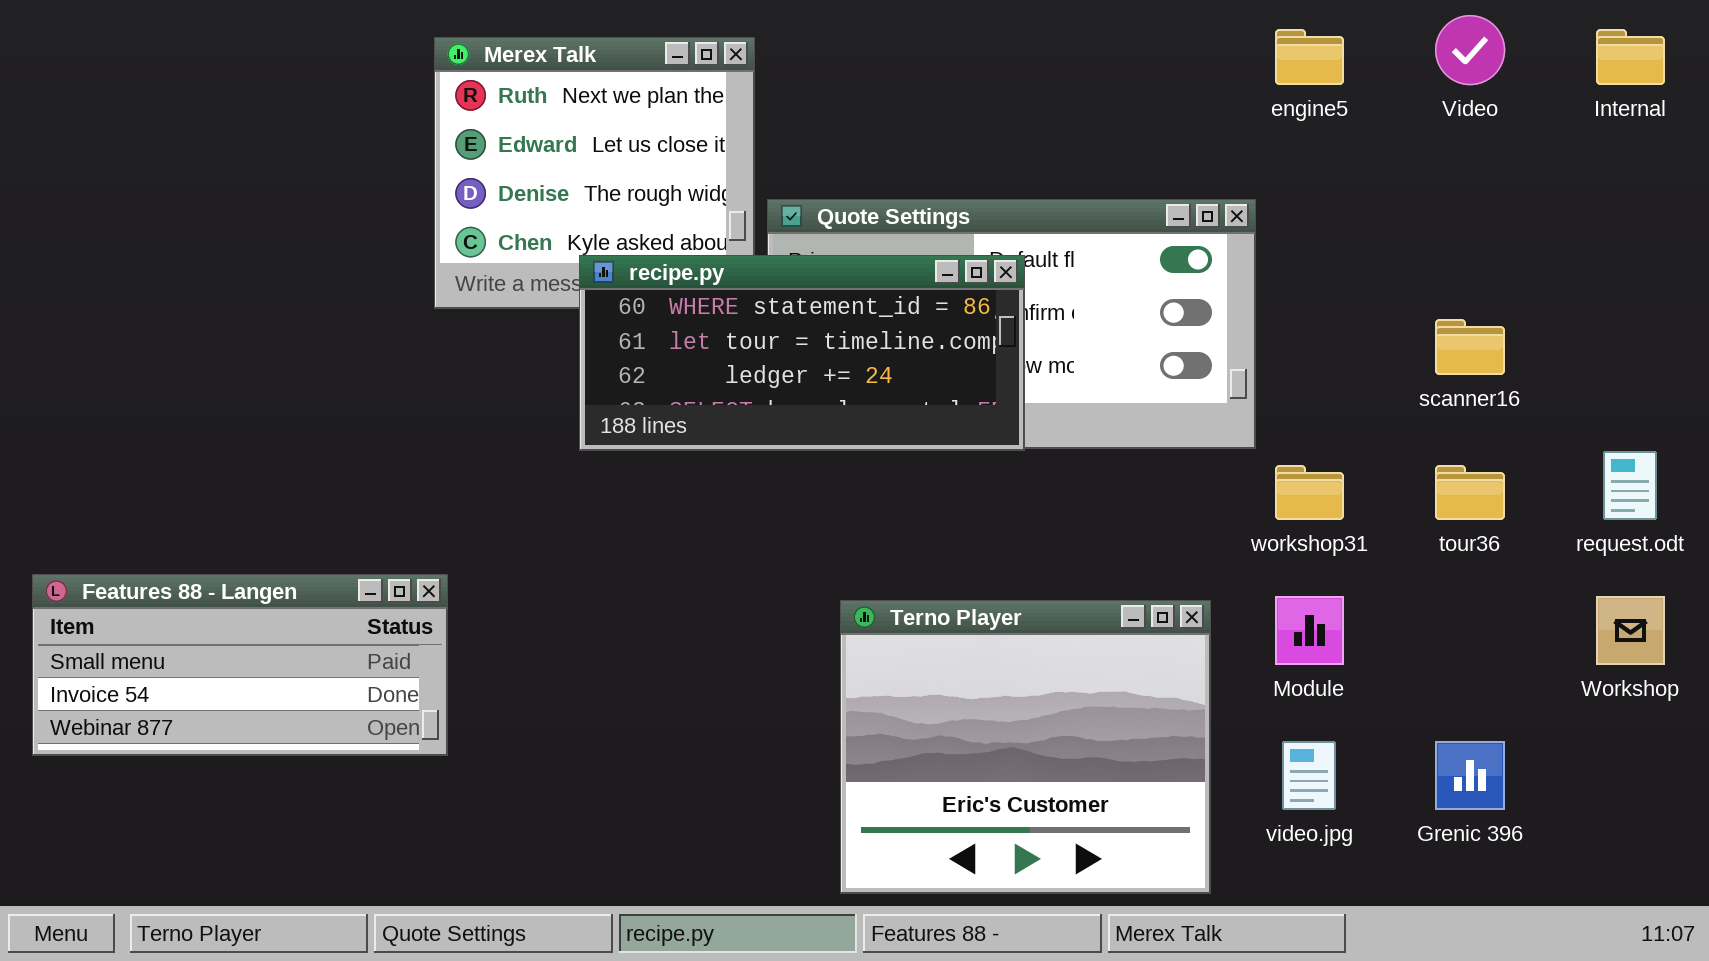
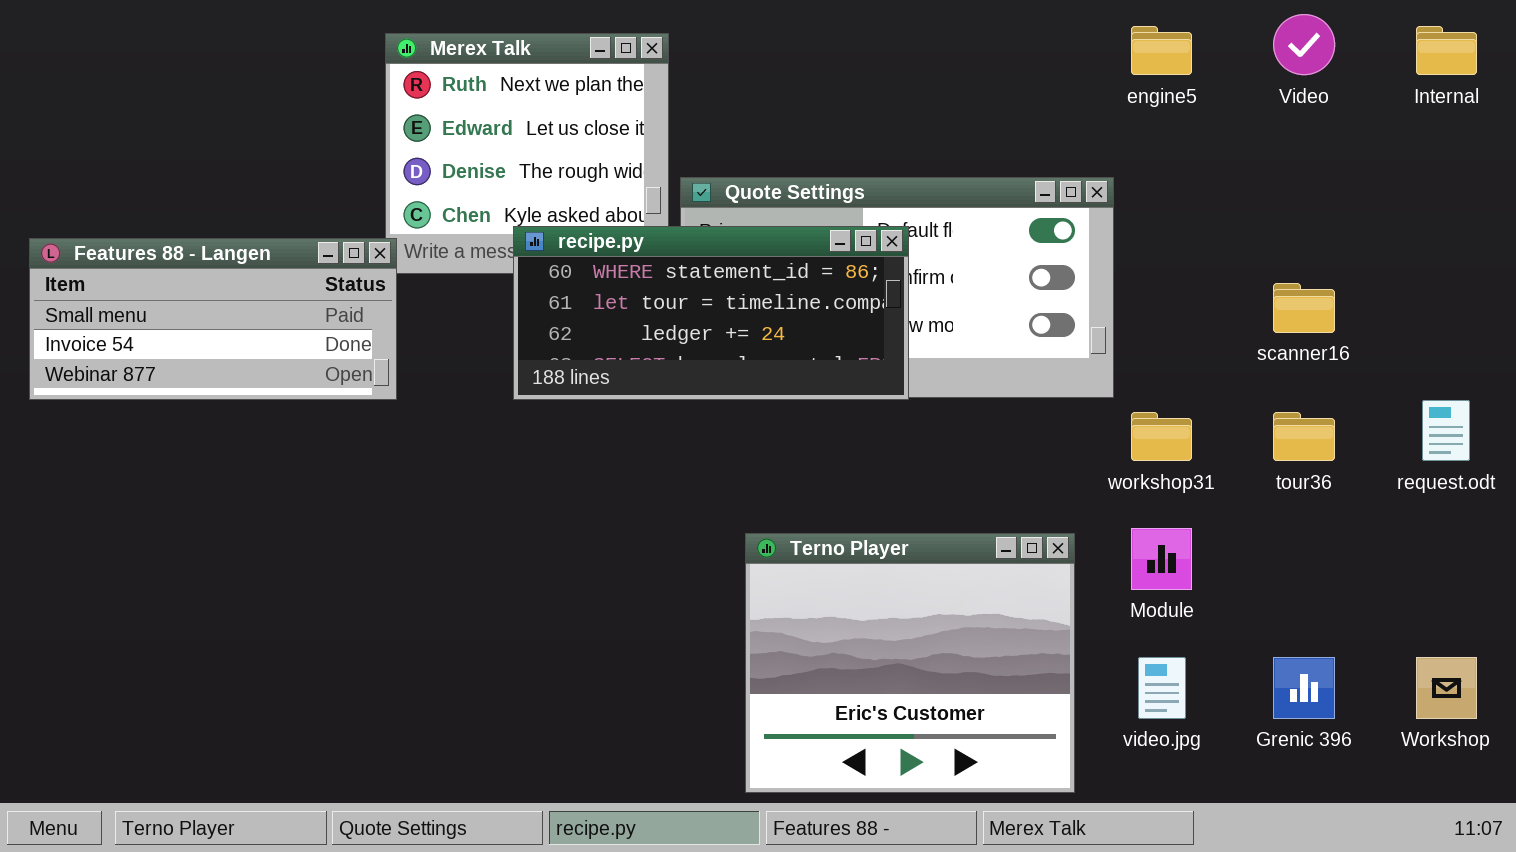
Features 88 - Langen: [32,574,448,756] -> [29,238,397,400], moved
Workshop: [1596,596,1665,665] -> [1416,657,1477,719], moved

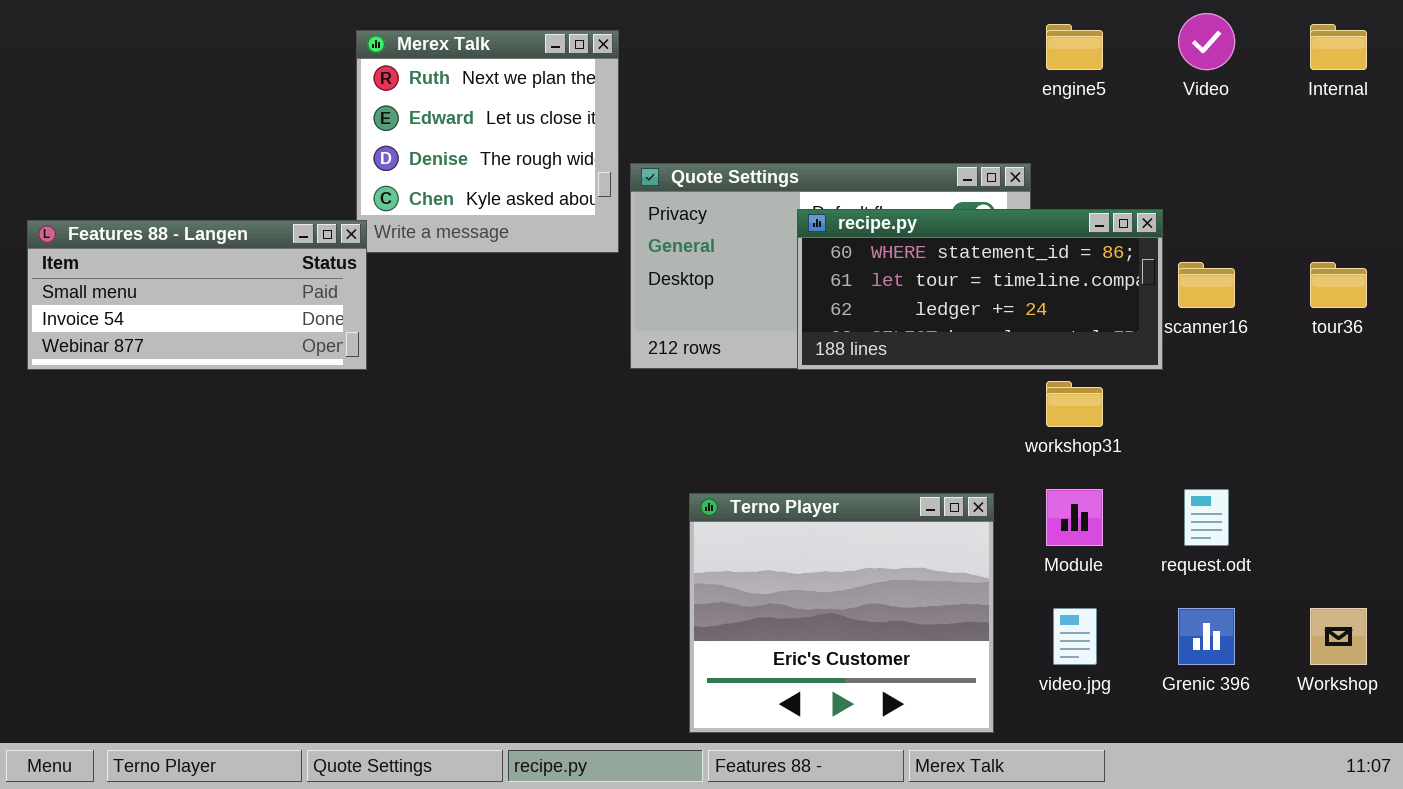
recipe.py: [513,226,909,400] -> [797,209,1163,370], moved
request.odt: [1422,400,1470,461] -> [1184,489,1229,546], moved
tour36: [1273,412,1335,461] -> [1310,262,1367,308], moved

